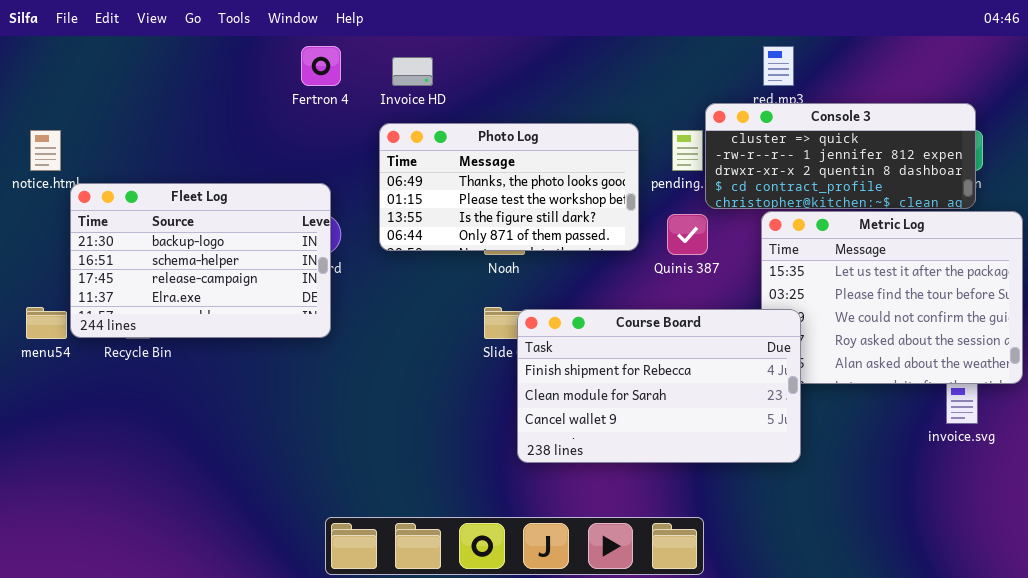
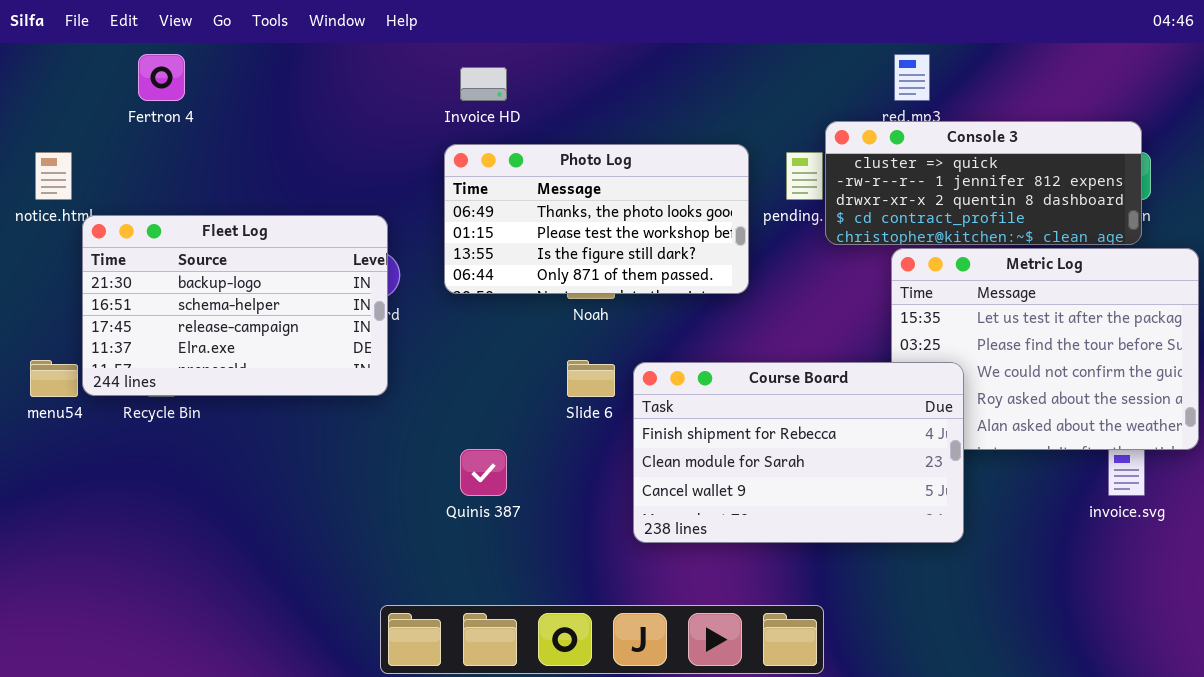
Fertron 4: [301,46,341,86] -> [138,54,185,101], moved
Quinis 387: [667,214,708,255] -> [460,449,507,496], moved
Course Board: [517,309,801,463] -> [633,362,964,543], moved

